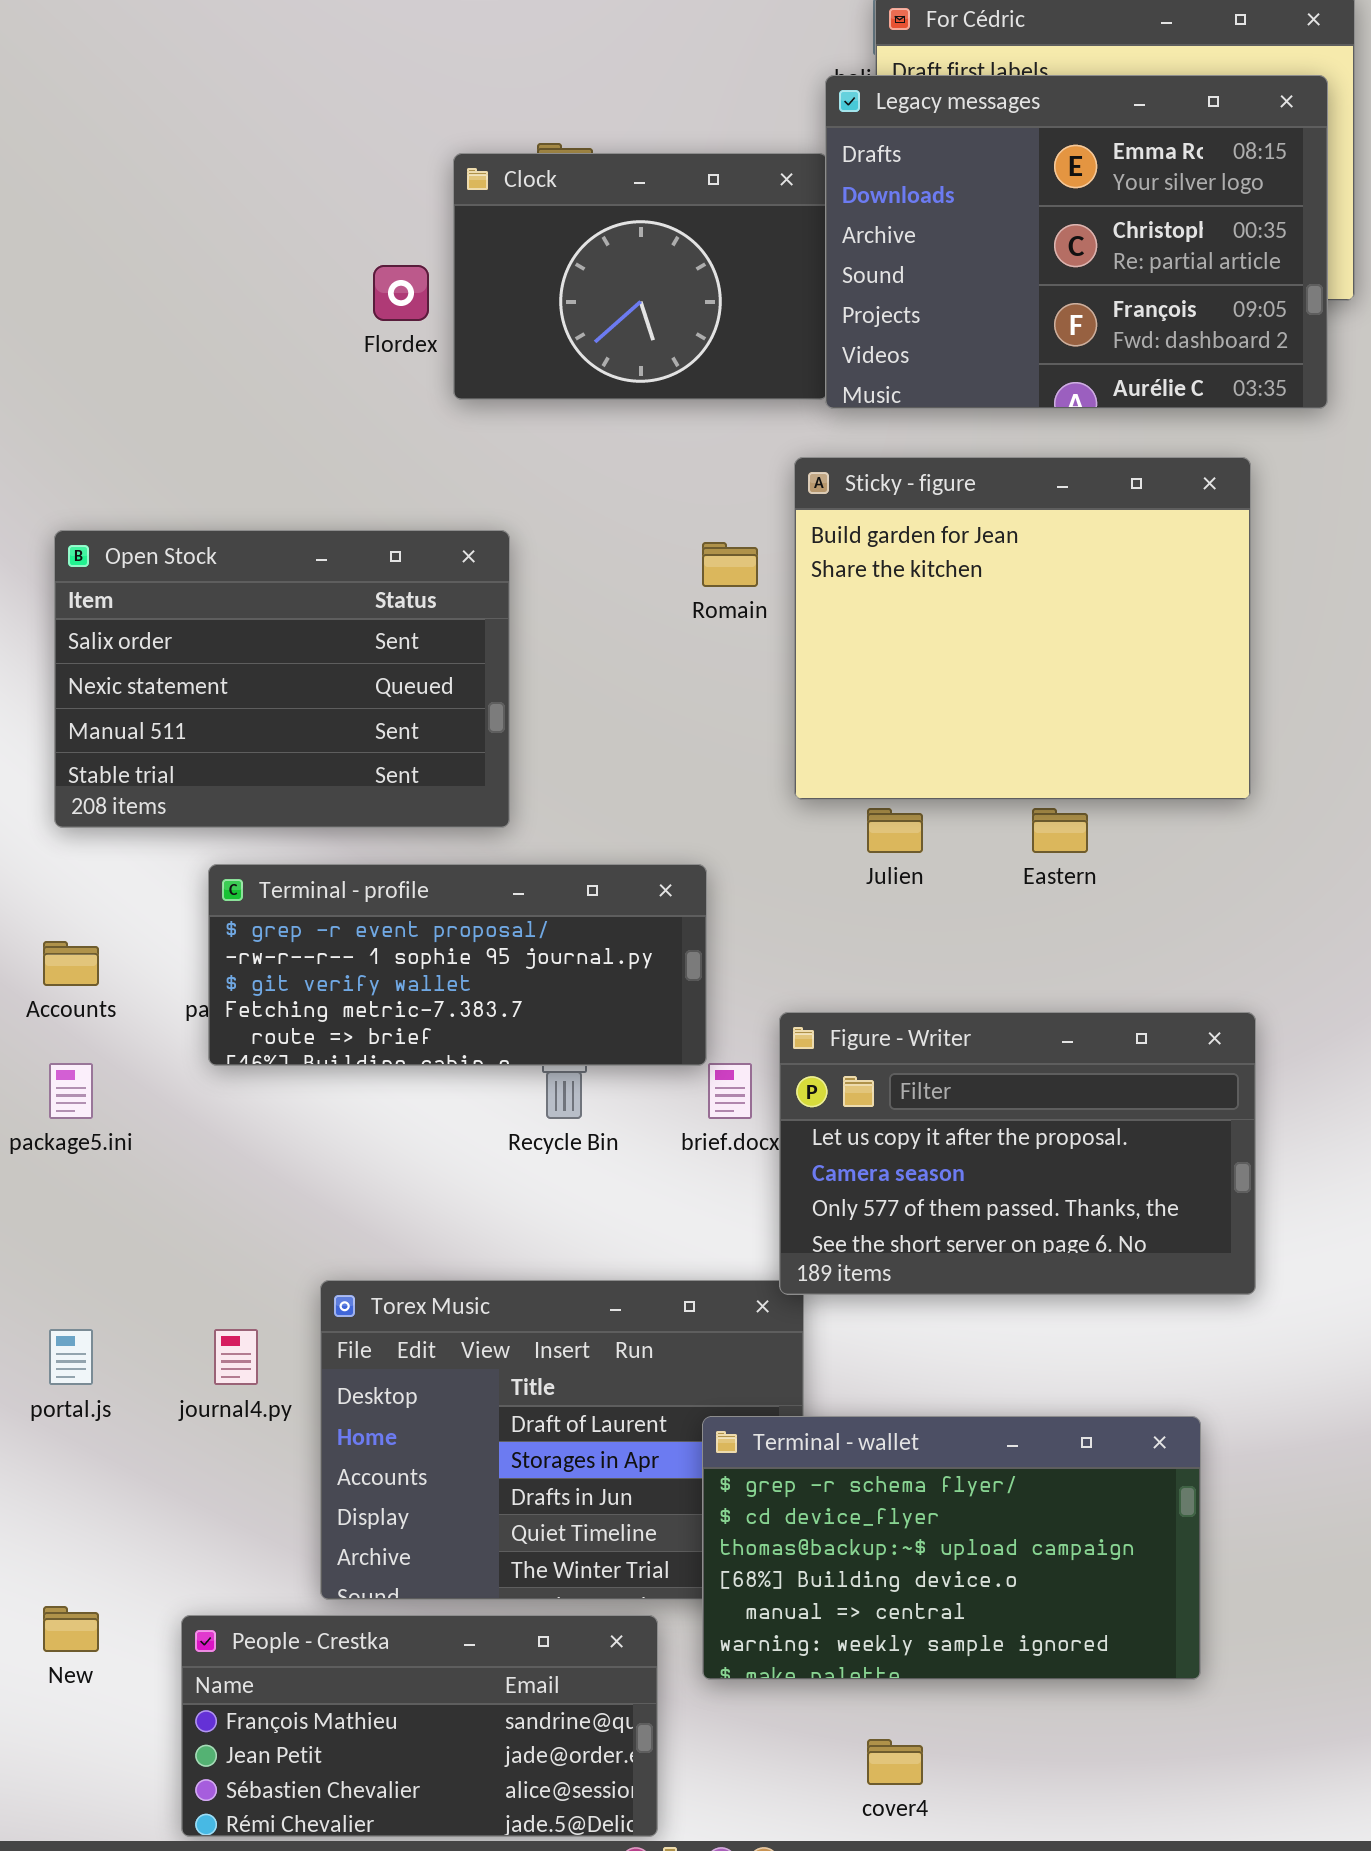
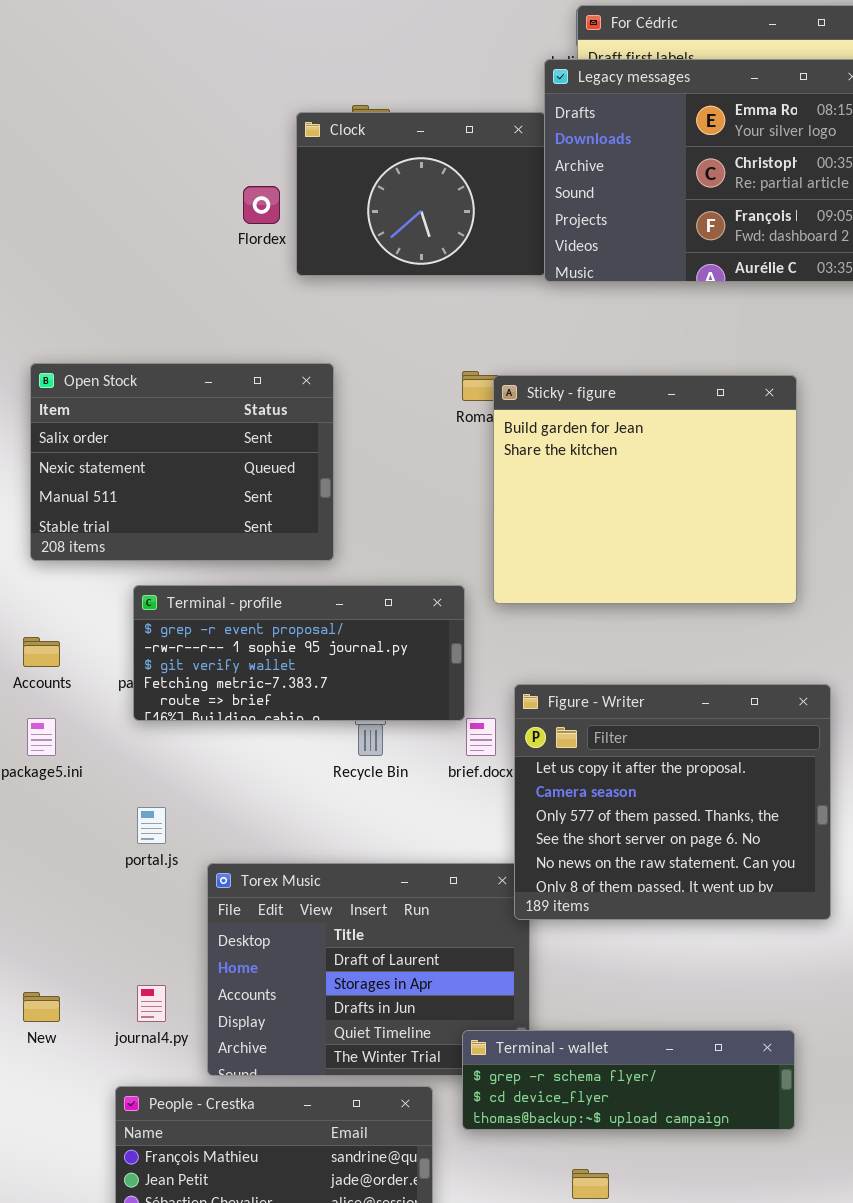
Sticky - figure: [794,457,1251,800] -> [493,375,797,604], moved
Figure - Writer: [779,1012,1256,1295] -> [514,684,831,920], resized
portal.js: [49,1329,93,1385] -> [137,807,166,844], moved
journal4.py: [214,1329,258,1385] -> [137,985,166,1022], moved
Terminal - wallet: [702,1416,1201,1680] -> [462,1030,795,1130], resized
New: [43,1606,99,1652] -> [23,992,60,1022], moved

